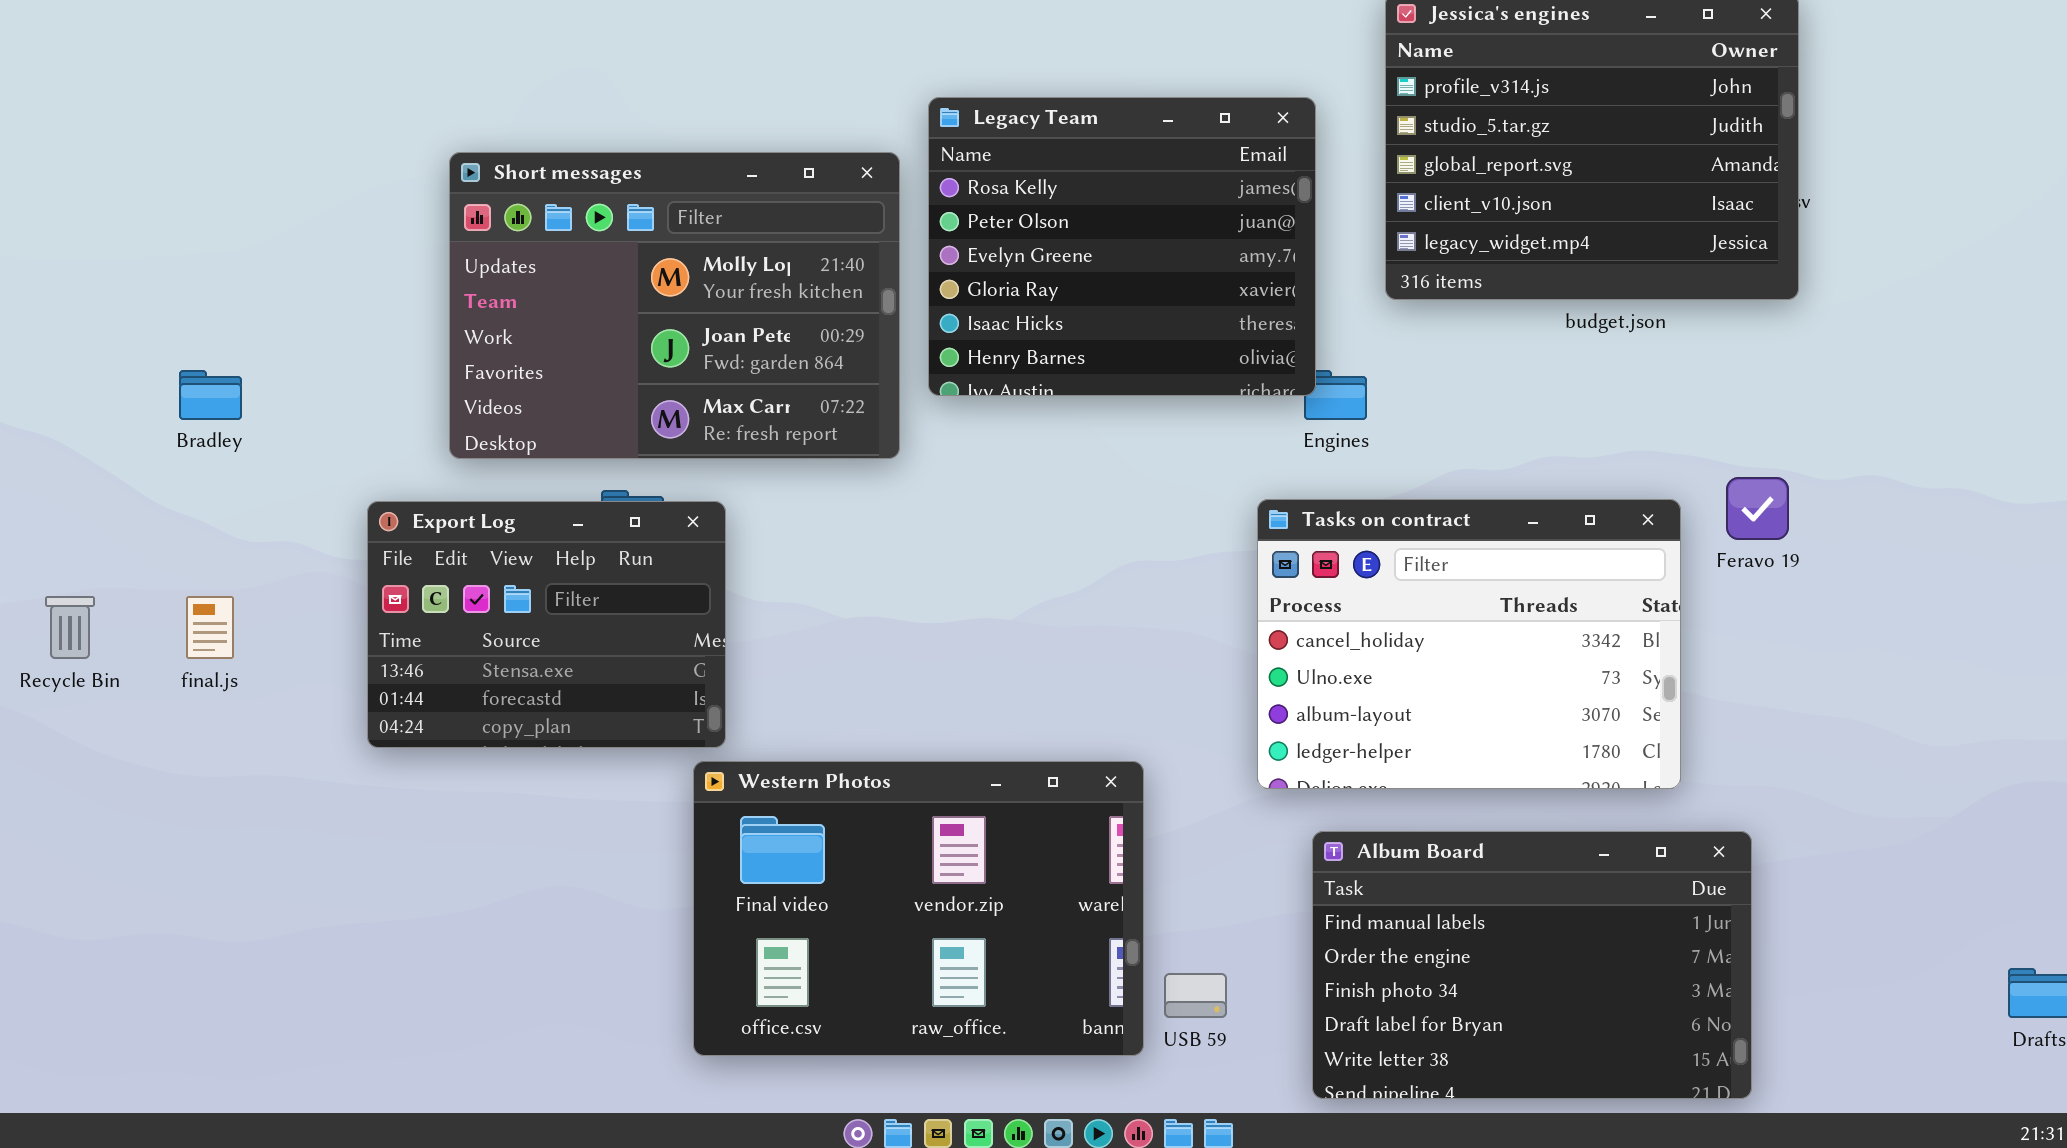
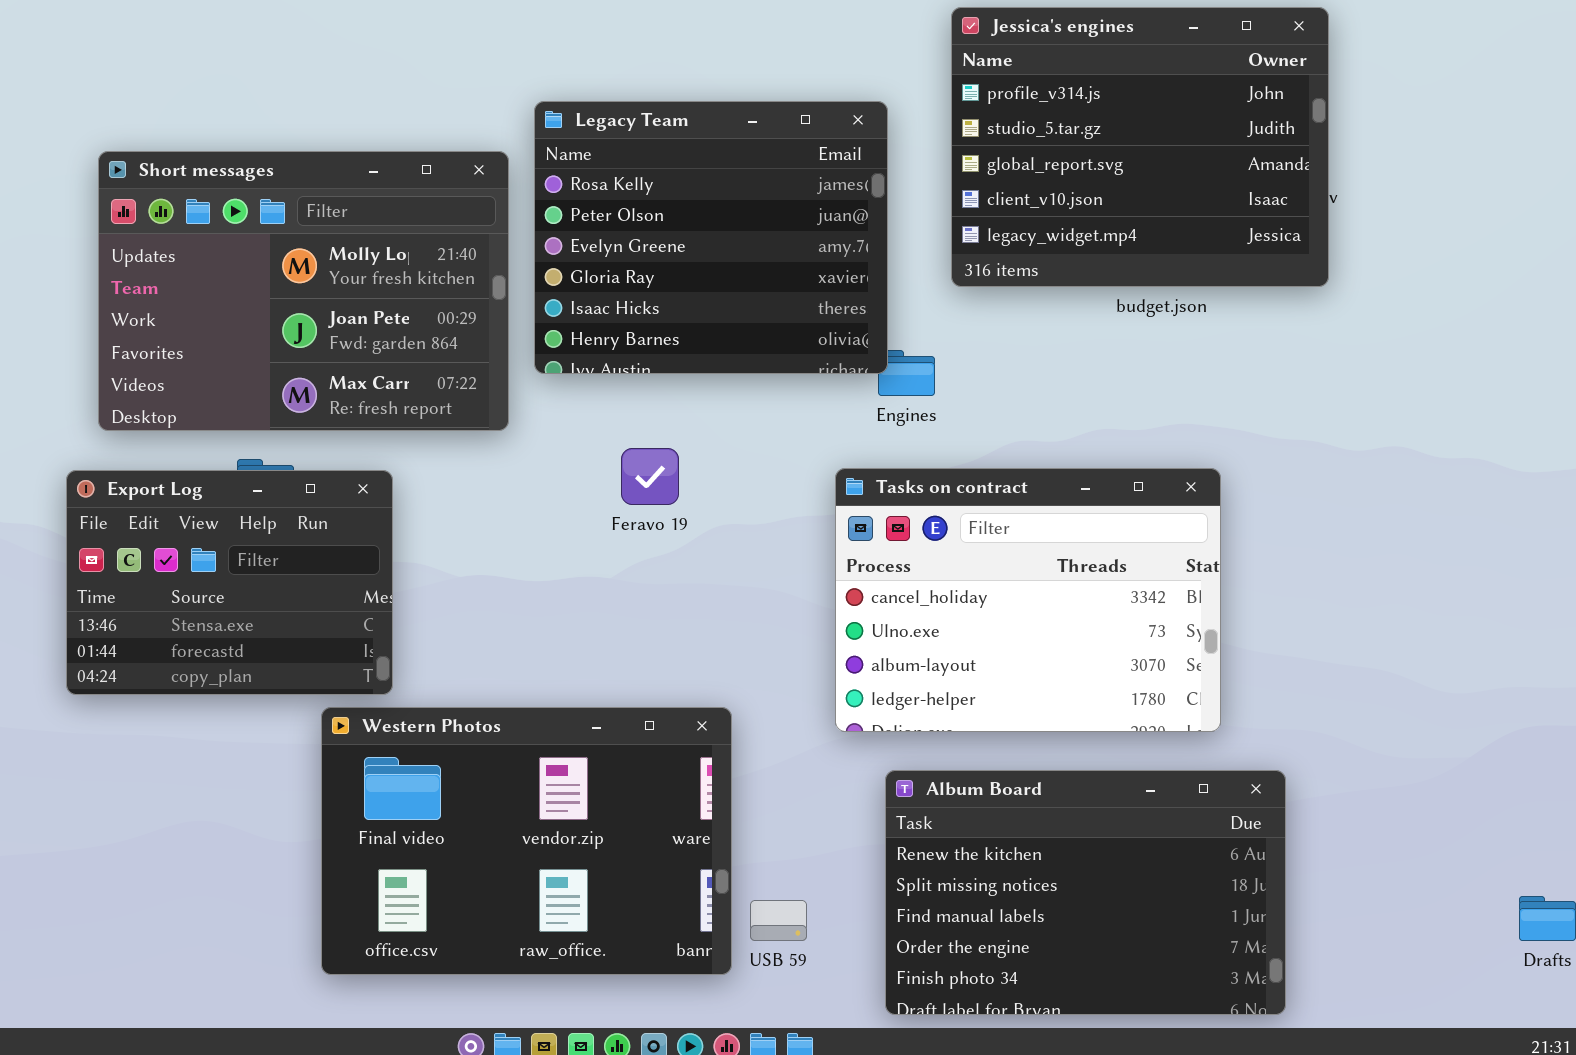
Feravo 19: [1726,477,1789,540] -> [621,448,679,505], moved
Export Log: [367,501,726,748] -> [66,470,393,695], moved
Album Board: [1312,831,1752,1099] -> [885,770,1286,1015], scrolled up 2 rows

